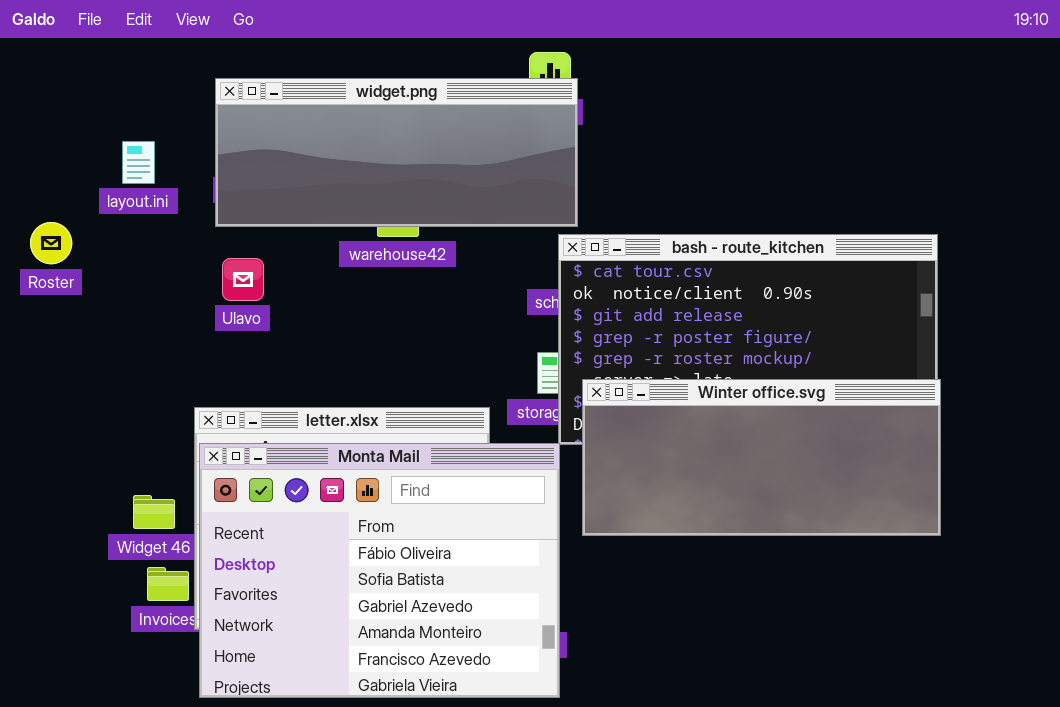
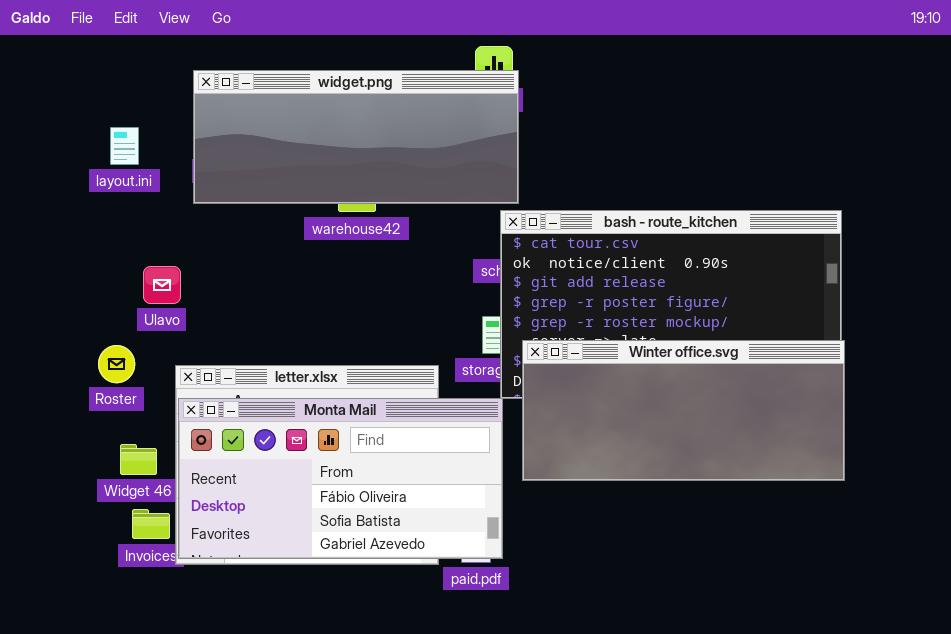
Roster: [30,222,72,264] -> [98,345,135,383], moved
Ulavo: [222,258,264,301] -> [143,266,181,304], moved
Monta Mail: [199,443,560,698] -> [178,398,503,559], resized

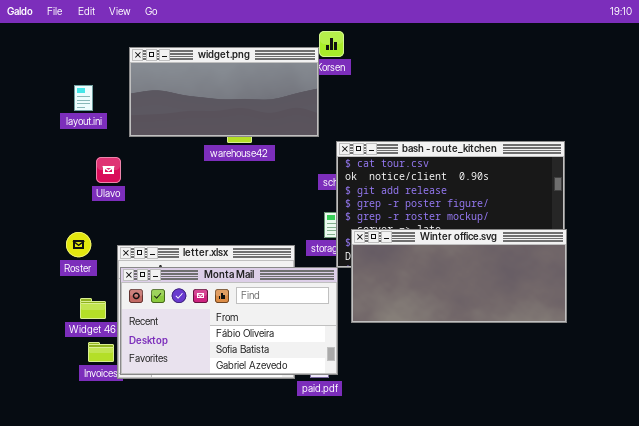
widget.png: [193,70,519,204] -> [129,47,319,137], resized
Ulavo: [143,266,181,304] -> [96,157,121,183], moved

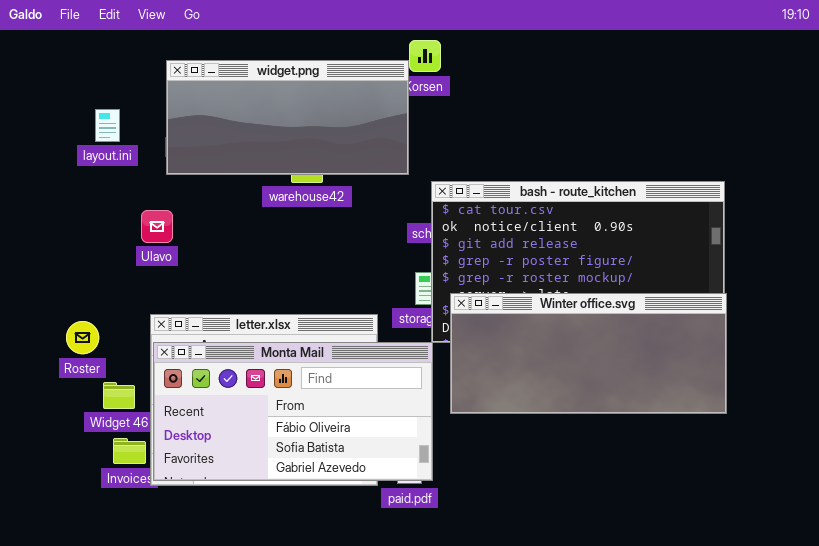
Ulavo: [96,157,121,183] -> [141,210,173,243], moved
Roster: [66,232,91,257] -> [66,321,99,354], moved

